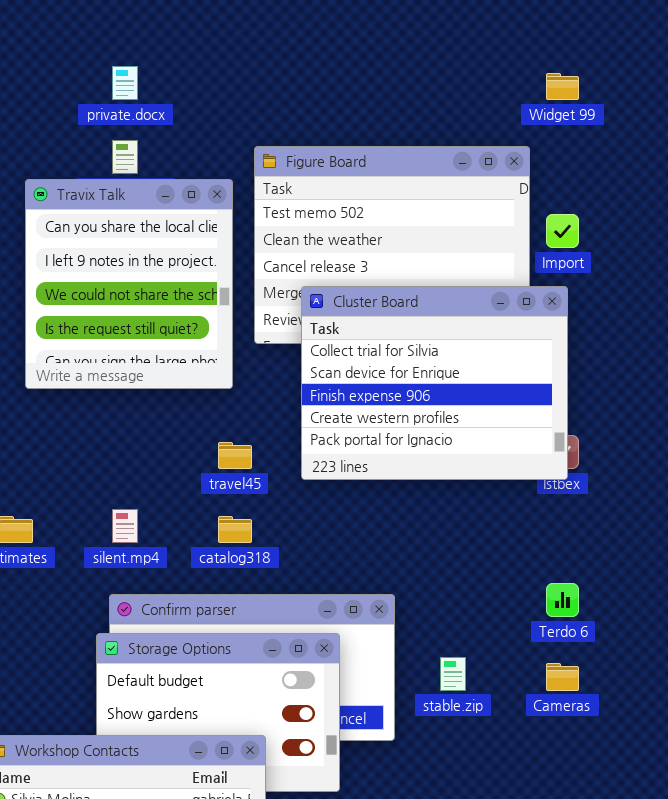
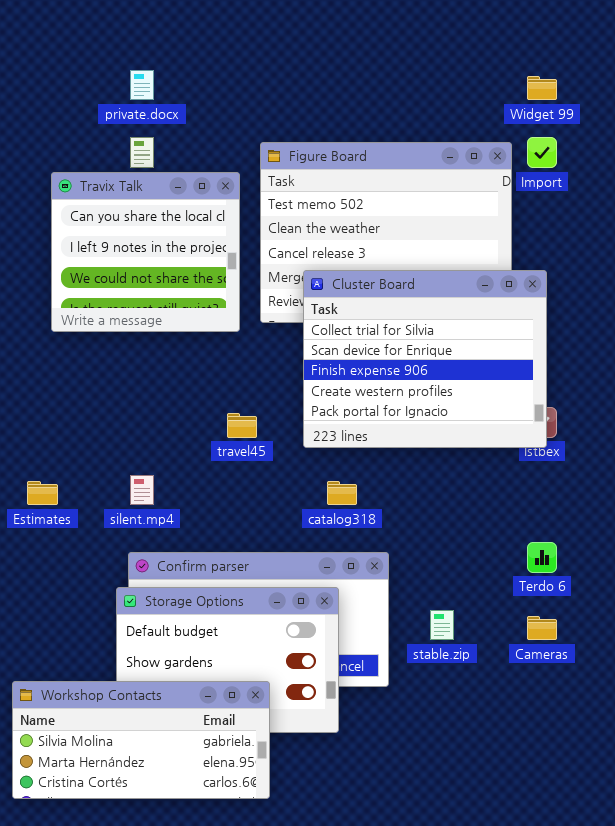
Travix Talk: [25,179,233,389] -> [51,172,240,332], resized
Import: [546,214,579,248] -> [527,137,557,168], moved
catalog318: [218,516,252,543] -> [327,481,357,505], moved

